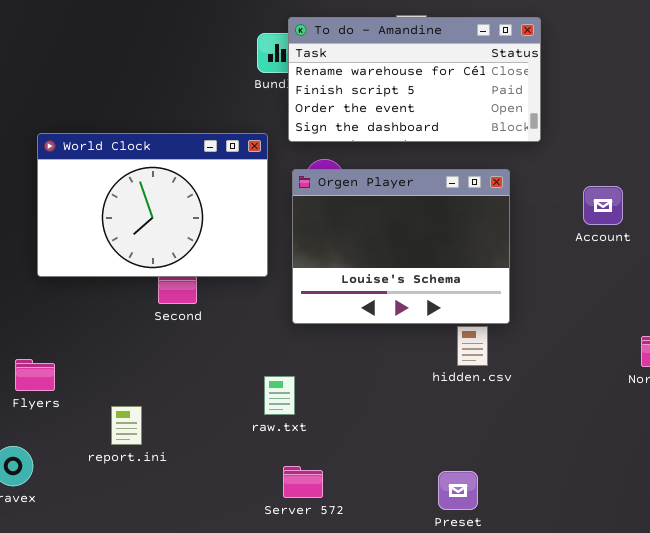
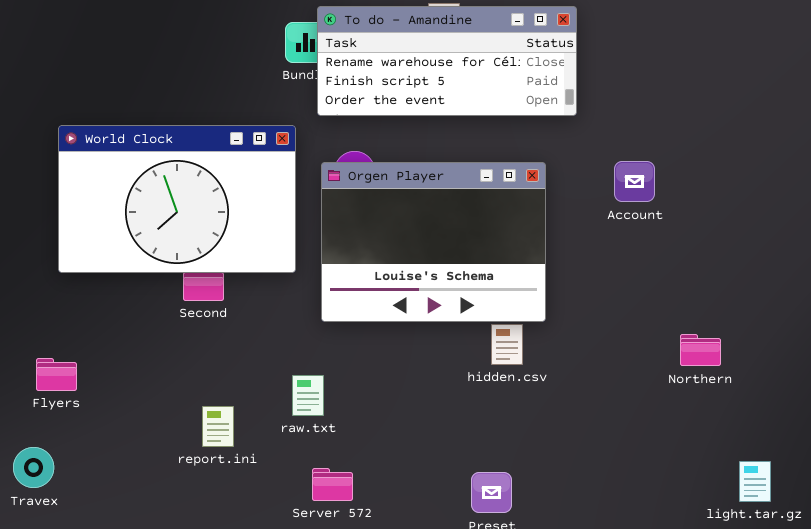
To do - Amandine: [288,17,541,142] -> [317,6,577,116], resized
Account: [583,186,623,225] -> [614,161,655,202], moved
report.ini: [111,406,142,445] -> [202,406,234,447], moved

